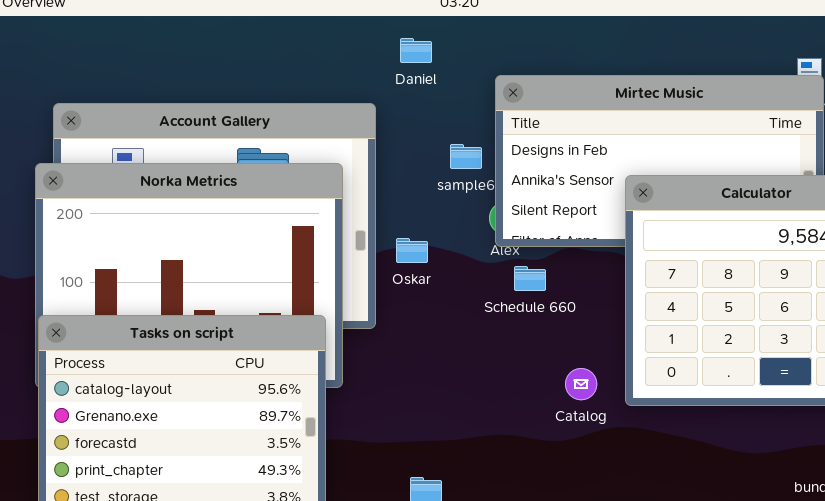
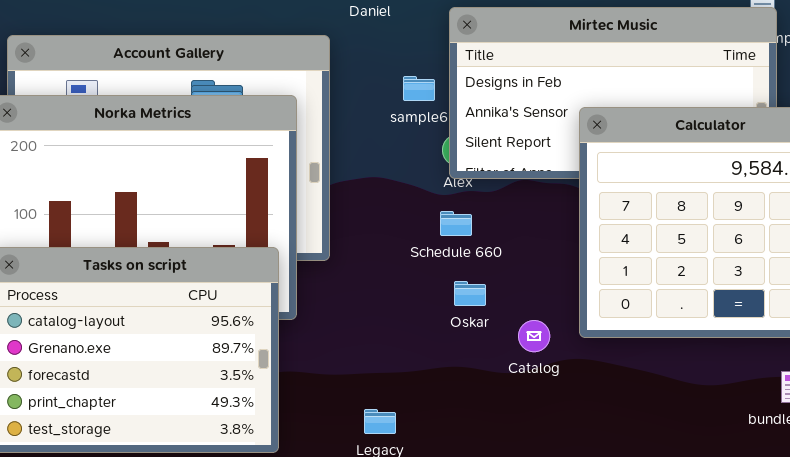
Oskar: [396,238,428,263] -> [454,281,486,306], moved
Schedule 660: [514,266,546,291] -> [440,211,472,236], moved
Catalog: [565,368,597,400] -> [518,320,550,352], moved

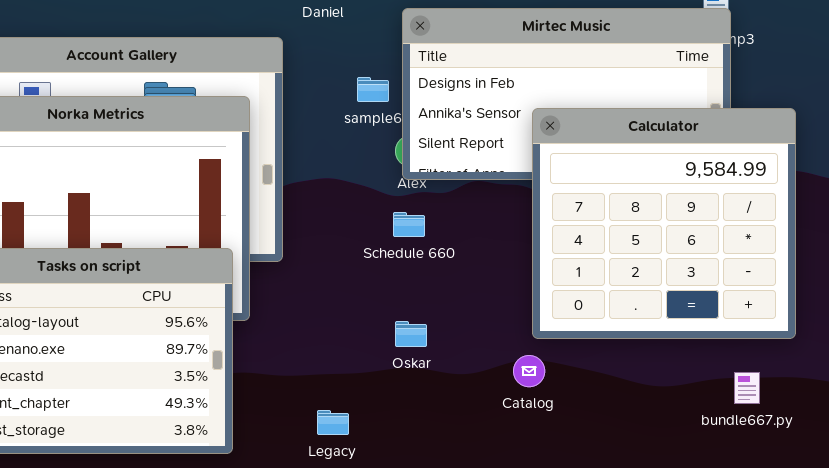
Oskar: [454,281,486,306] -> [395,321,427,347], moved
Catalog: [518,320,550,352] -> [513,355,545,387], moved

